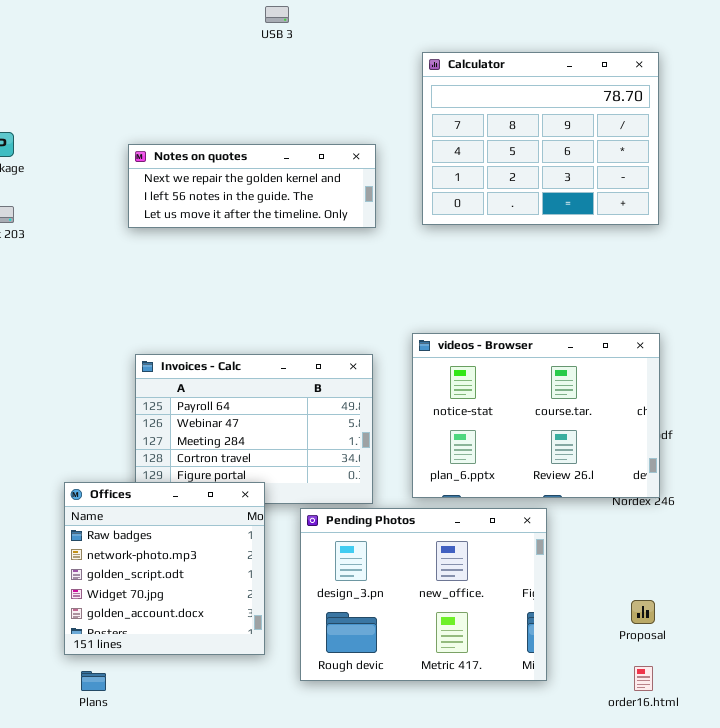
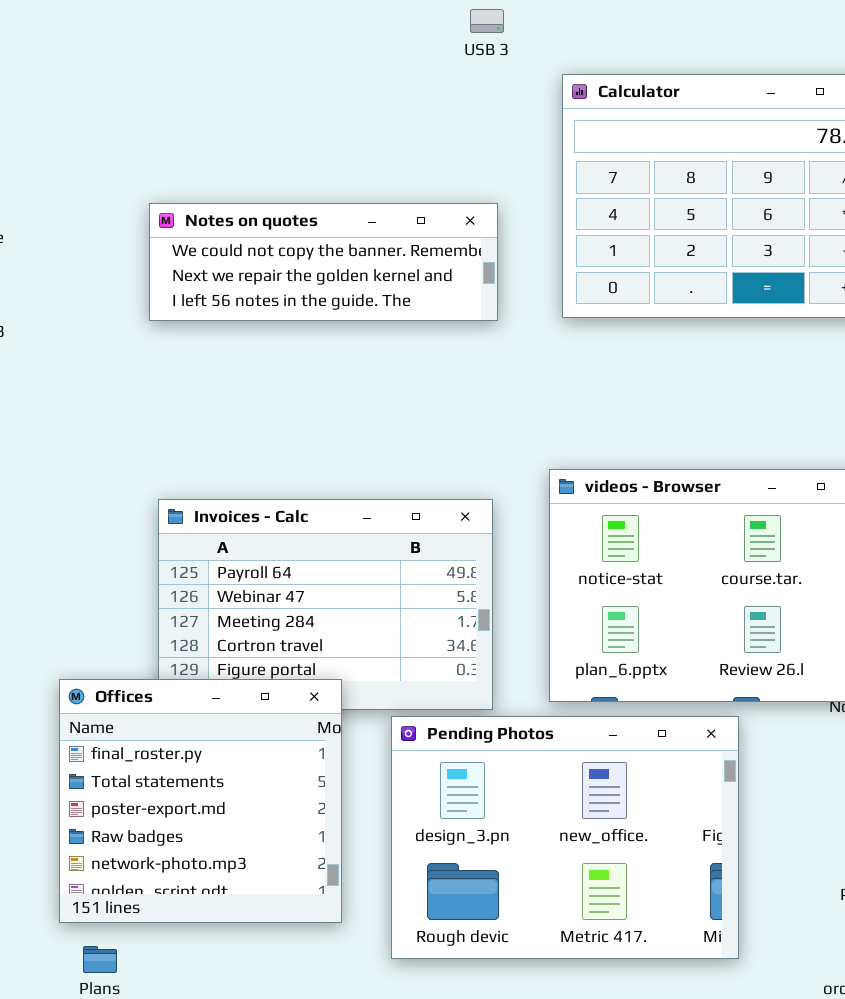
USB 3: [265,6,289,23] -> [470,9,504,33], moved
Notes on quotes: [128,144,376,228] -> [149,203,498,321], scrolled up 1 row
Offices: [64,482,265,655] -> [59,679,342,923], scrolled up 3 rows

